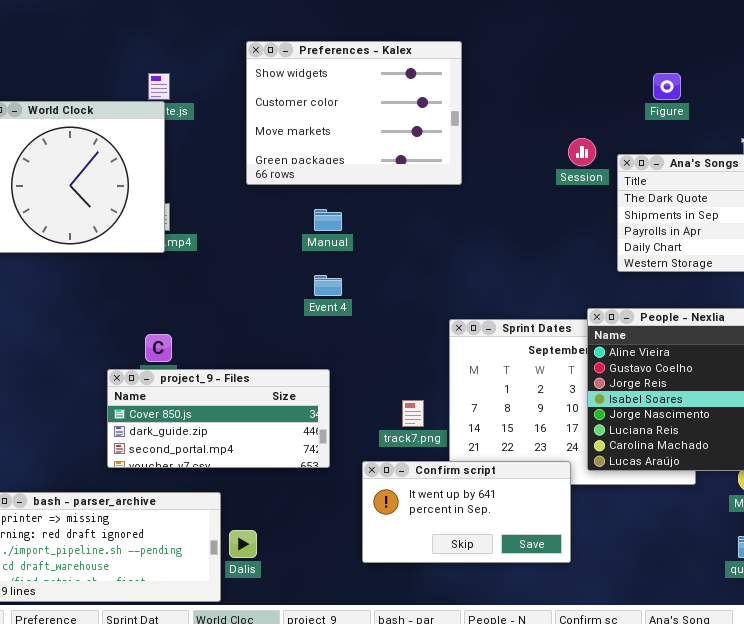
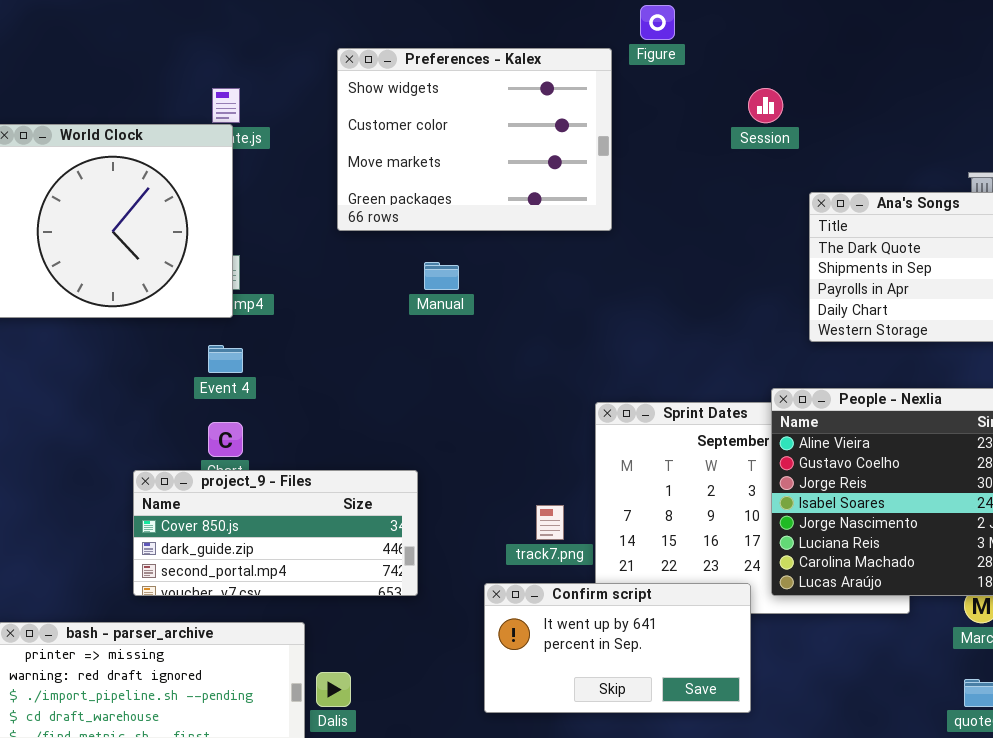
Figure: [653,73,681,100] -> [640,5,675,40], moved
Session: [568,138,596,166] -> [748,88,783,123], moved
Event 4: [314,275,342,296] -> [208,345,243,373], moved
project_9 - Files: [107,369,330,468] -> [133,470,418,596], moved

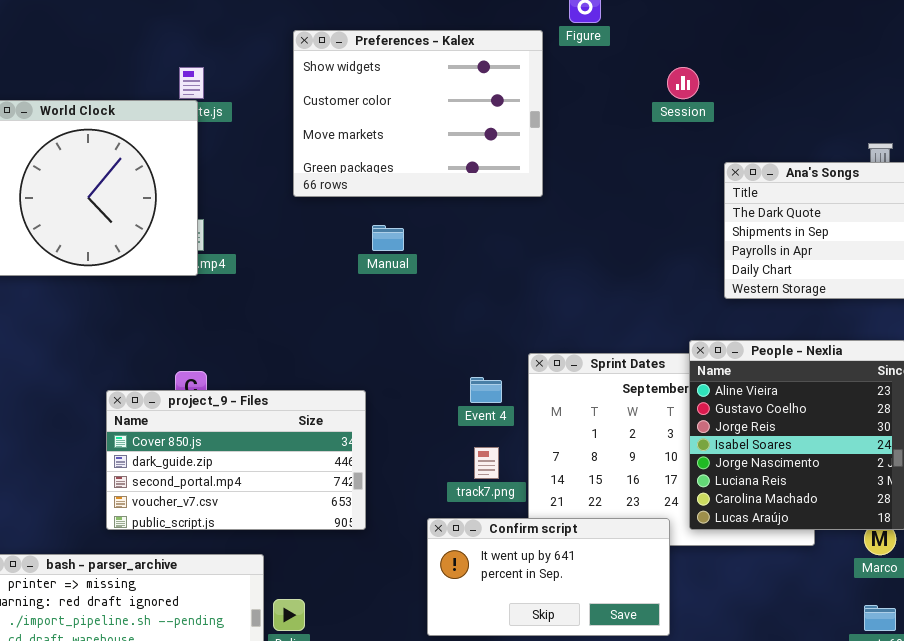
Event 4: [208,345,243,373] -> [470,377,502,403], moved
project_9 - Files: [133,470,418,596] -> [106,390,366,530], resized

